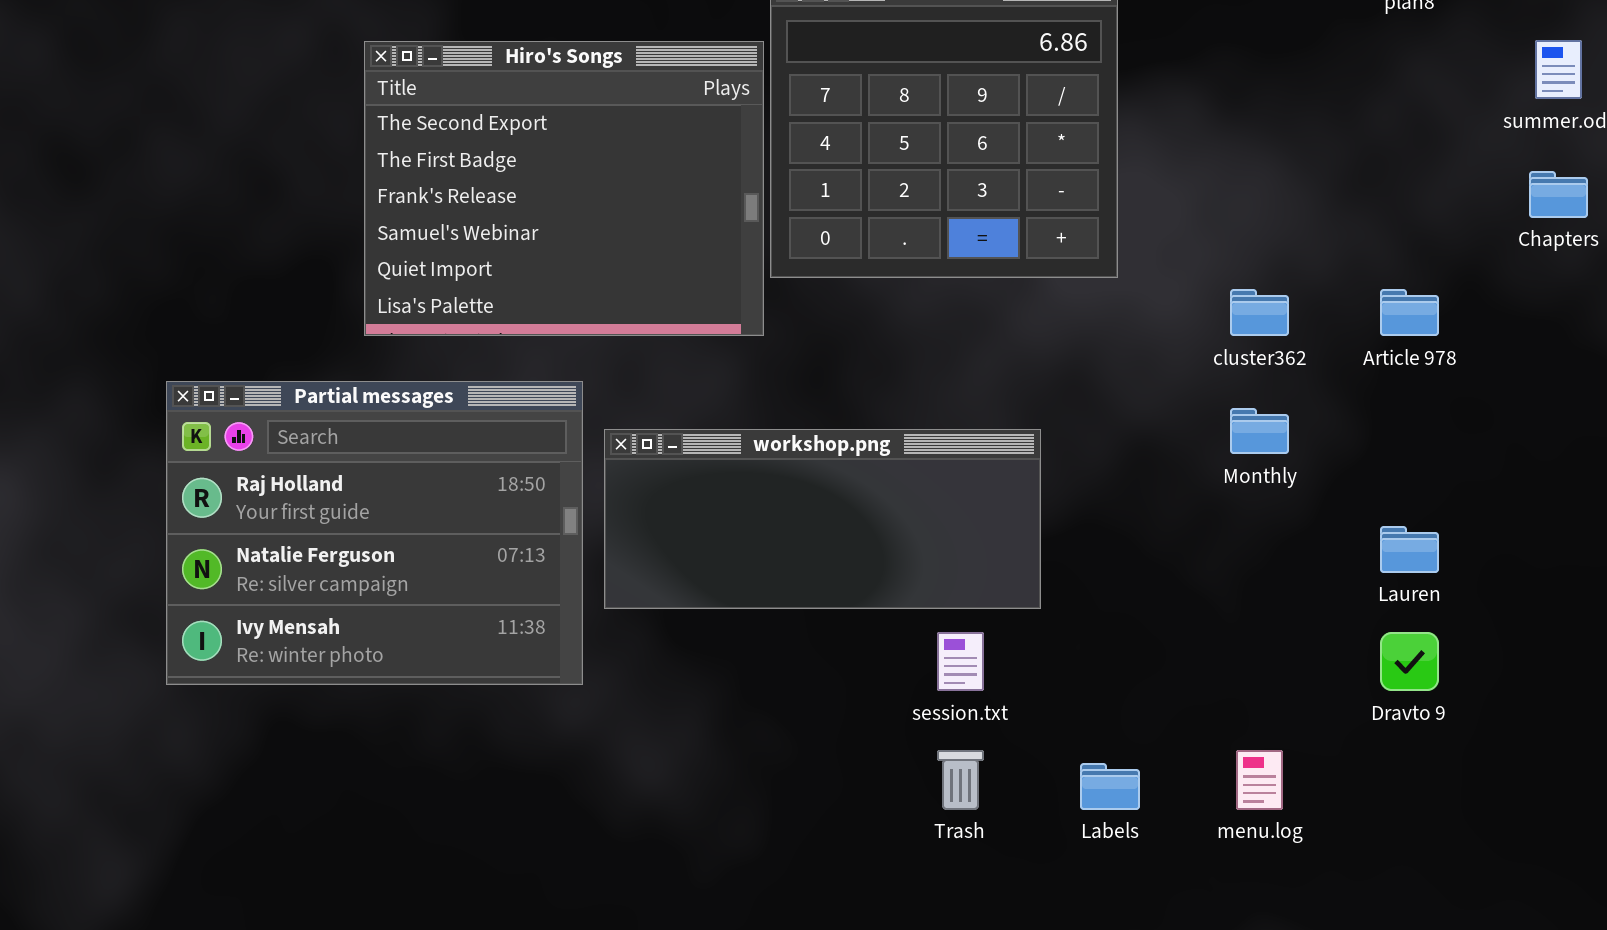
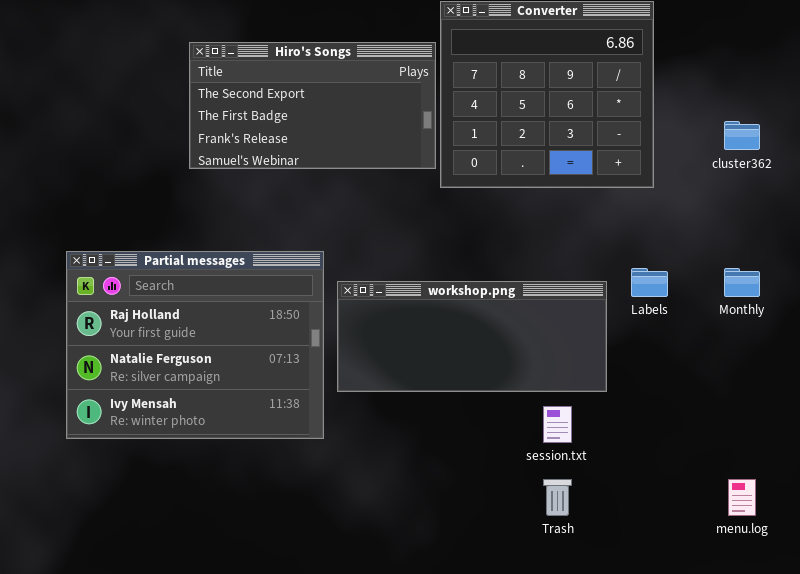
Hiro's Songs: [364,41,764,336] -> [189,42,436,169], resized
cluster362: [1230,289,1289,336] -> [724,121,760,150], moved
Labels: [1080,763,1140,810] -> [631,268,668,297], moved

